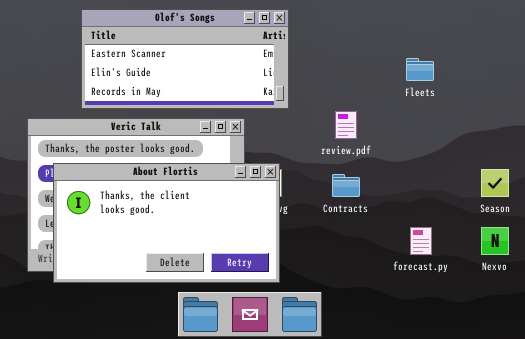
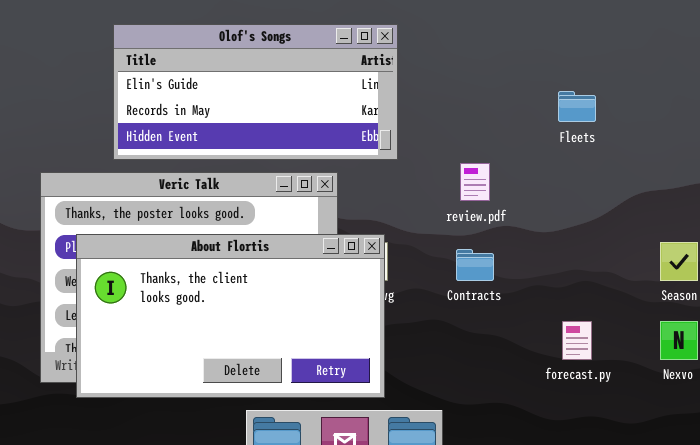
Olof's Songs: [81,9,289,109] -> [113,24,398,160], scrolled down 1 row

